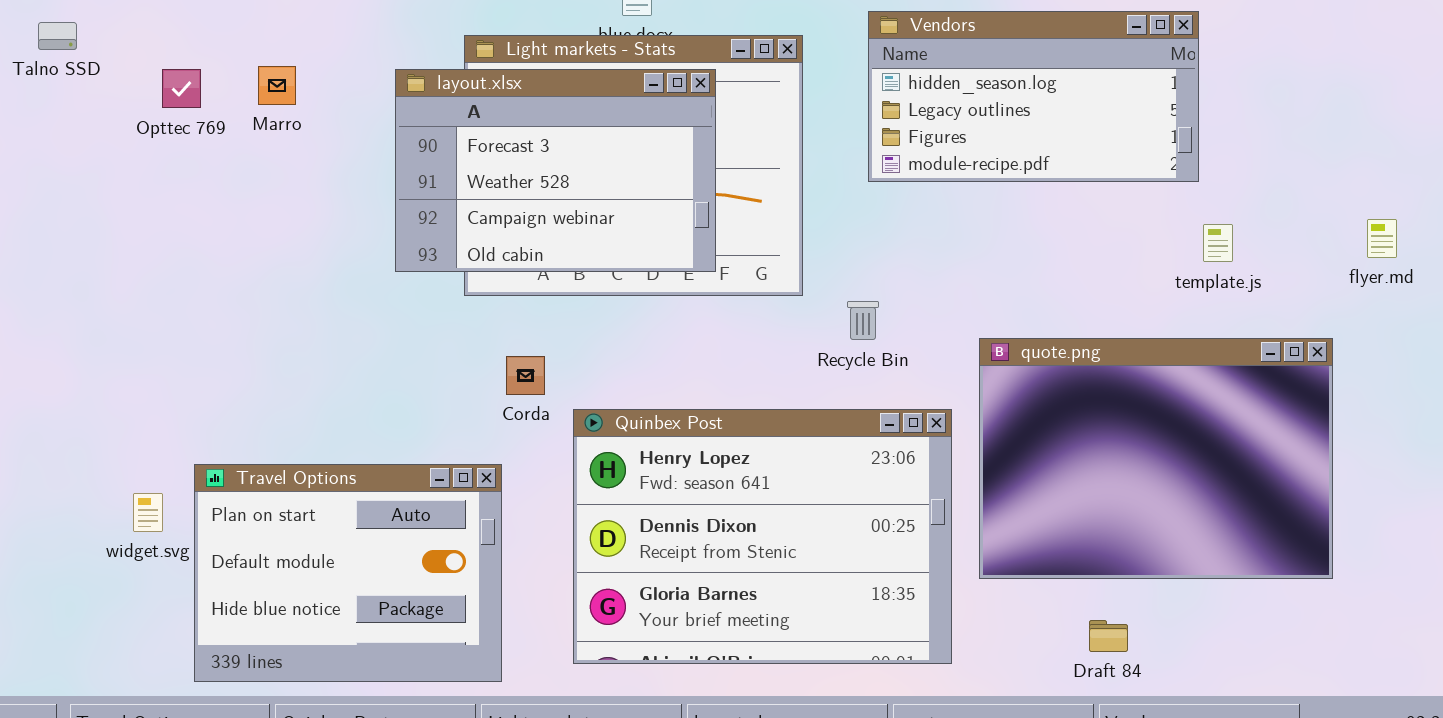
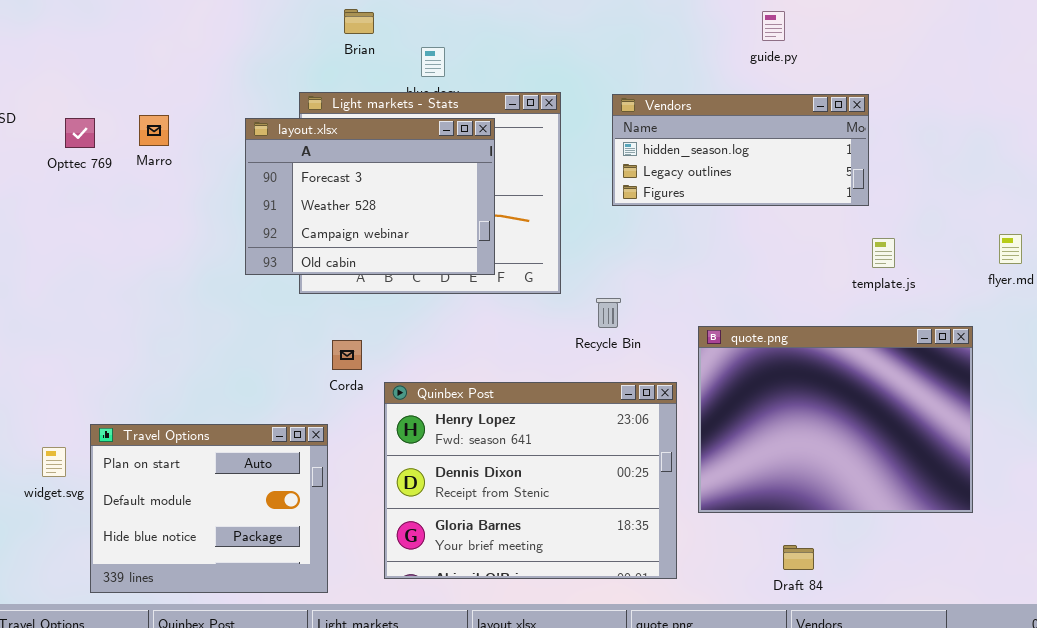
Vendors: [868,11,1199,182] -> [612,94,869,206], resized

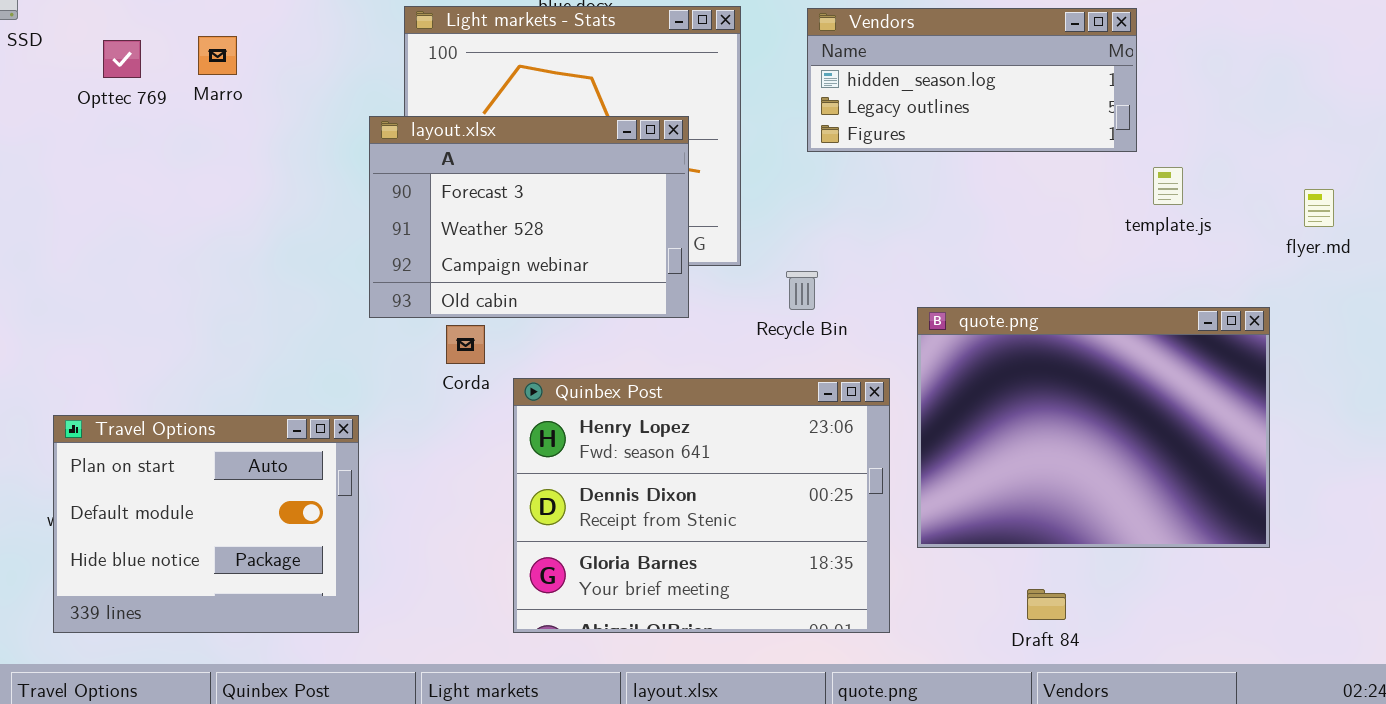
layout.xlsx: [245,118,495,275] -> [369,116,689,318], moved
template.js: [872,238,895,268] -> [1153,167,1183,205], moved
Travel Options: [90,424,328,593] -> [53,415,359,633], moved

